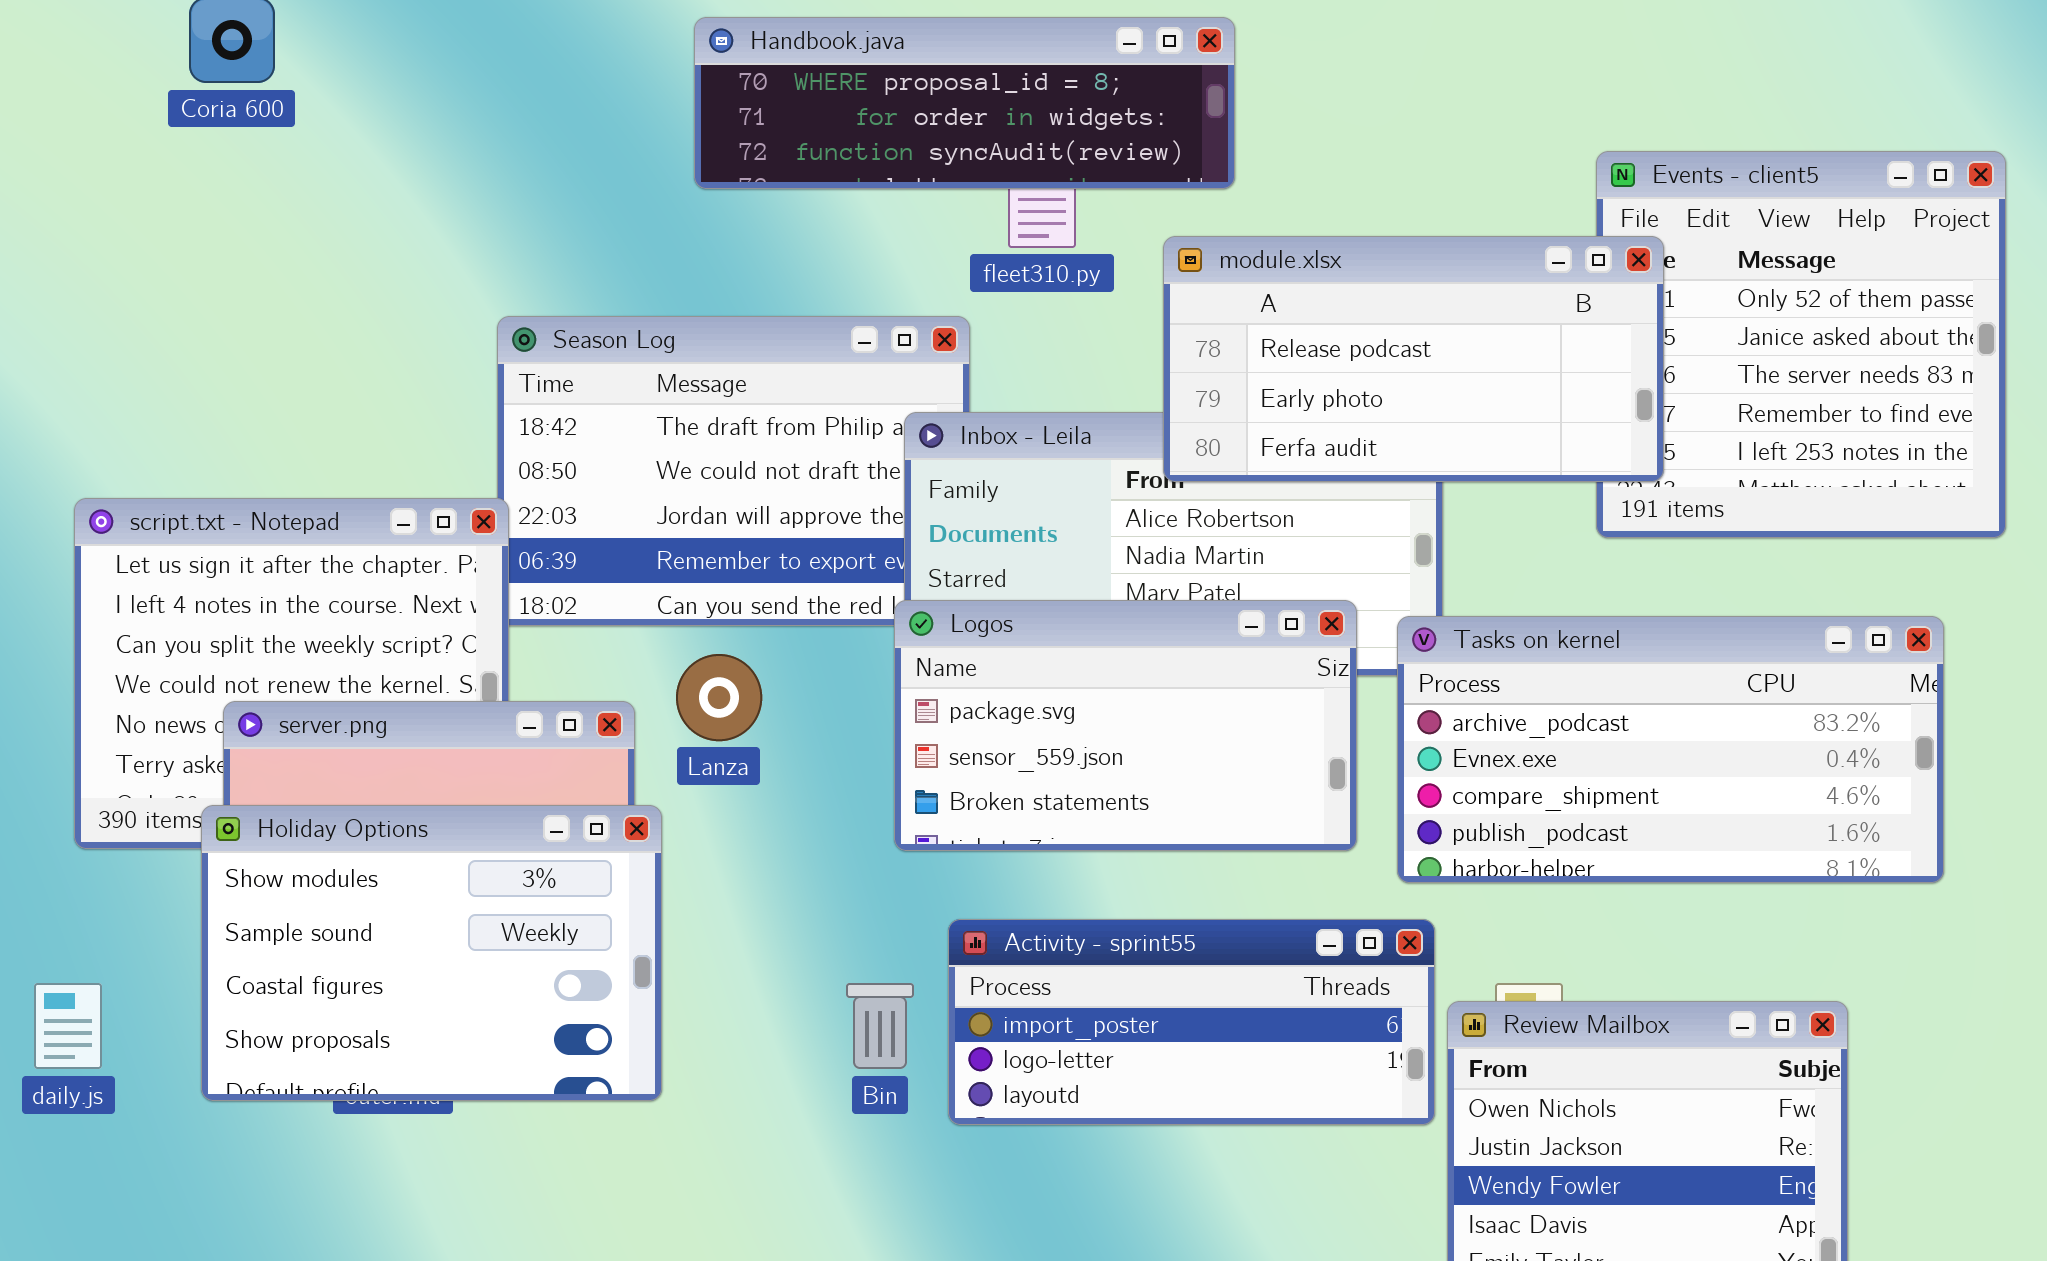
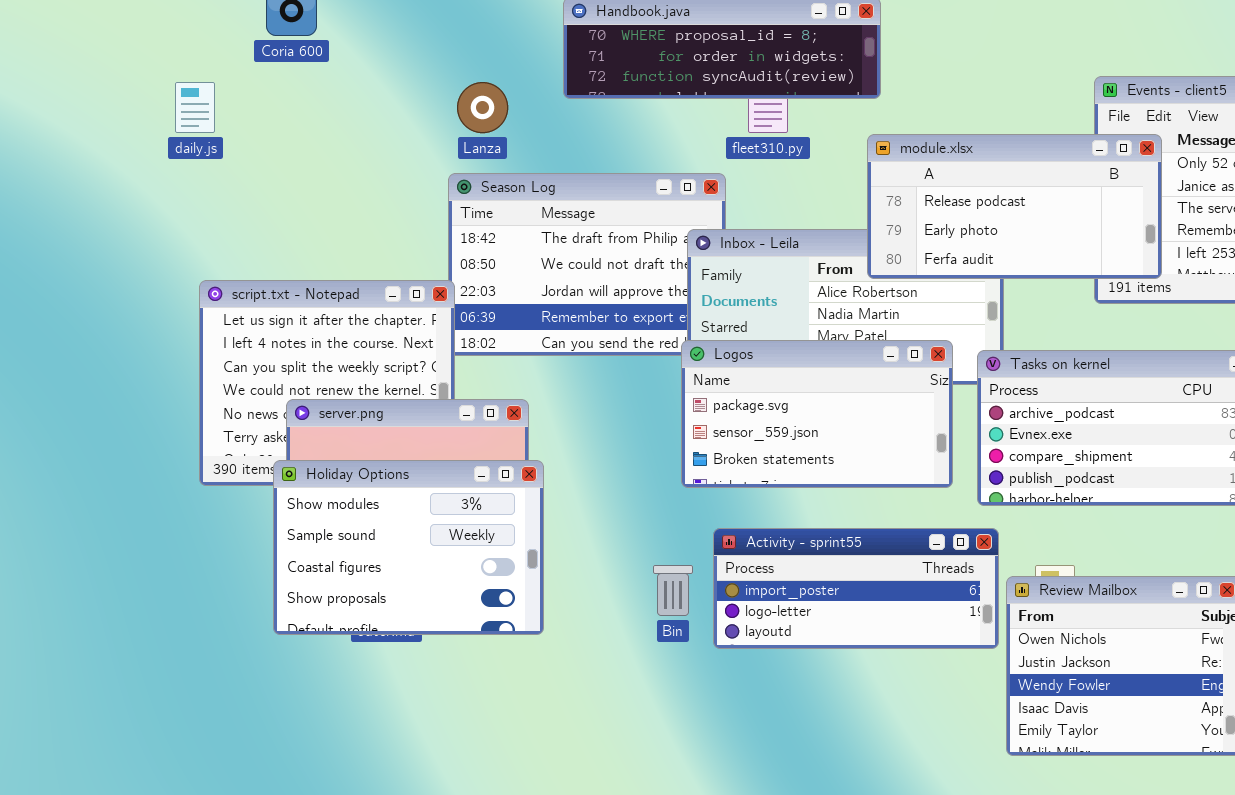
module.xlsx: [1163,236,1664,482] -> [867,134,1162,279], moved
Lanza: [676,654,762,741] -> [457,82,508,133], moved
daily.js: [34,983,102,1069] -> [175,82,215,133], moved

